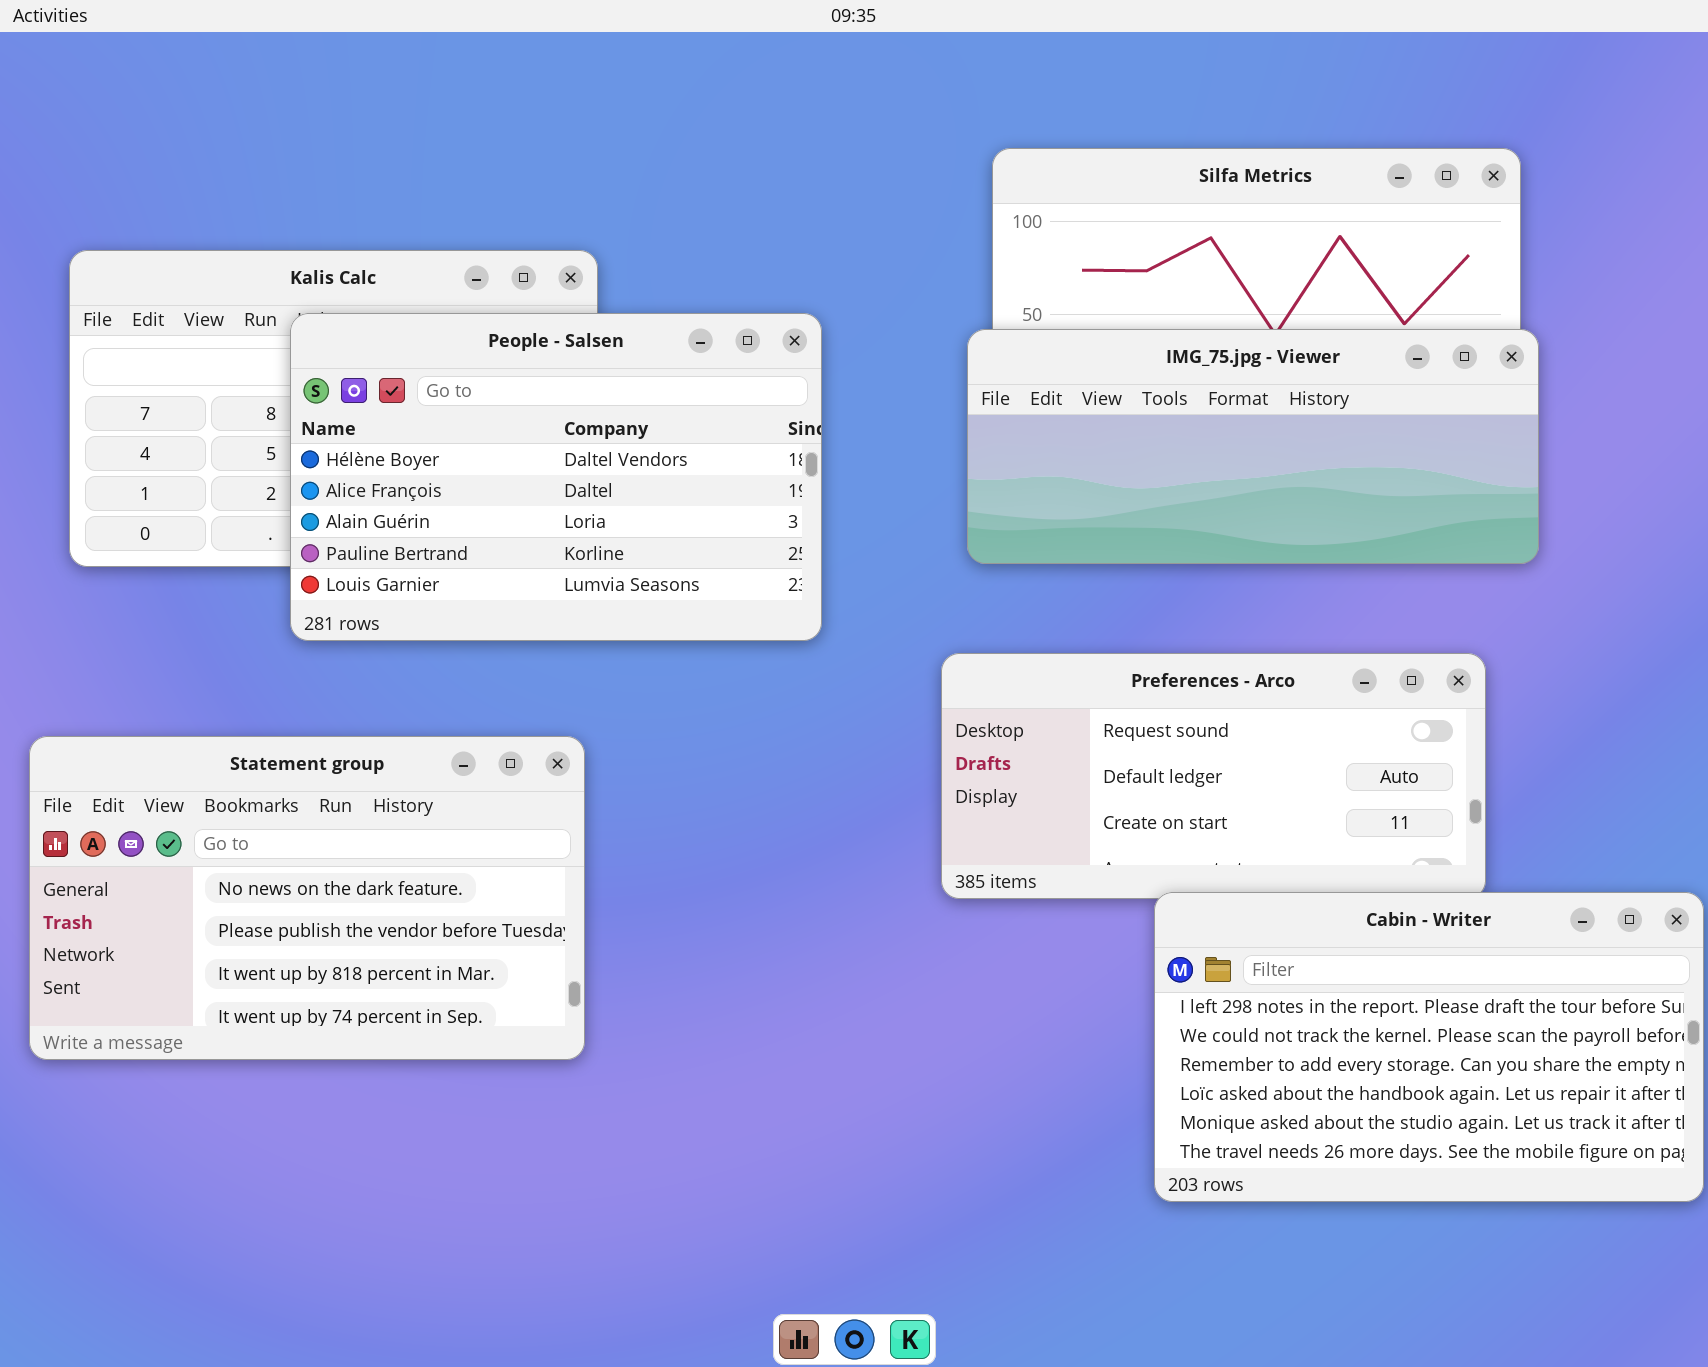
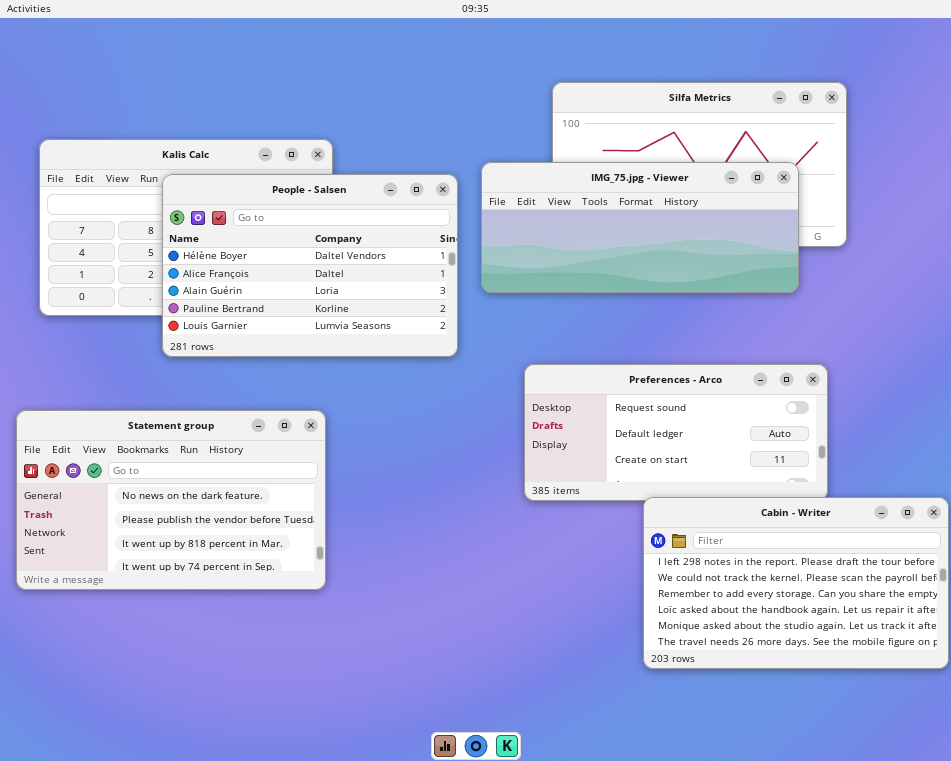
IMG_75.jpg - Viewer: [967,329,1539,564] -> [481,162,799,293], moved

